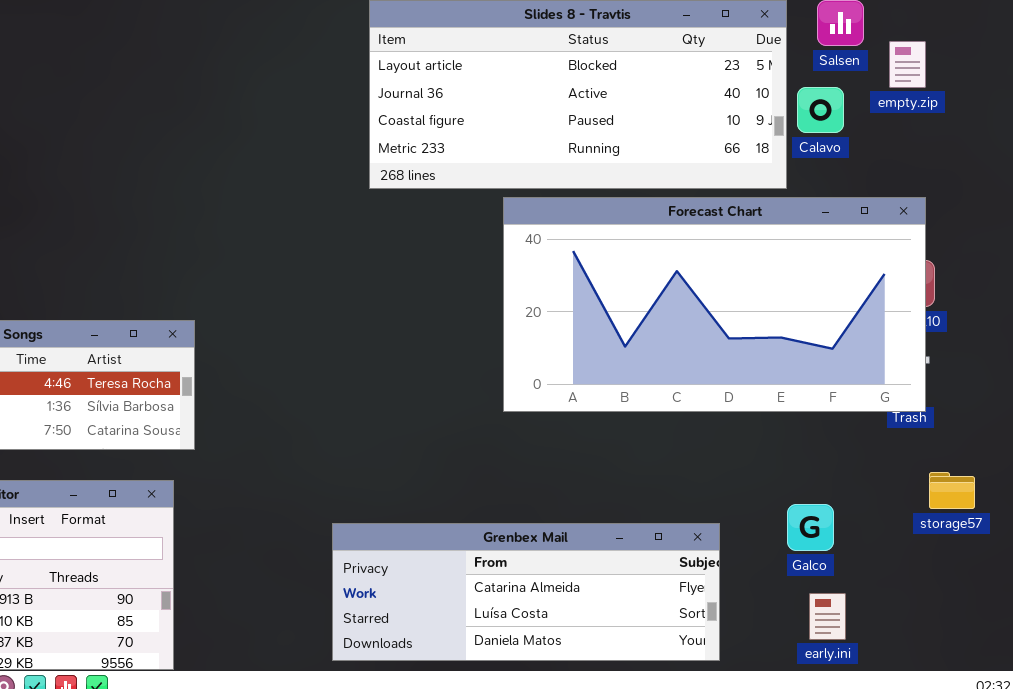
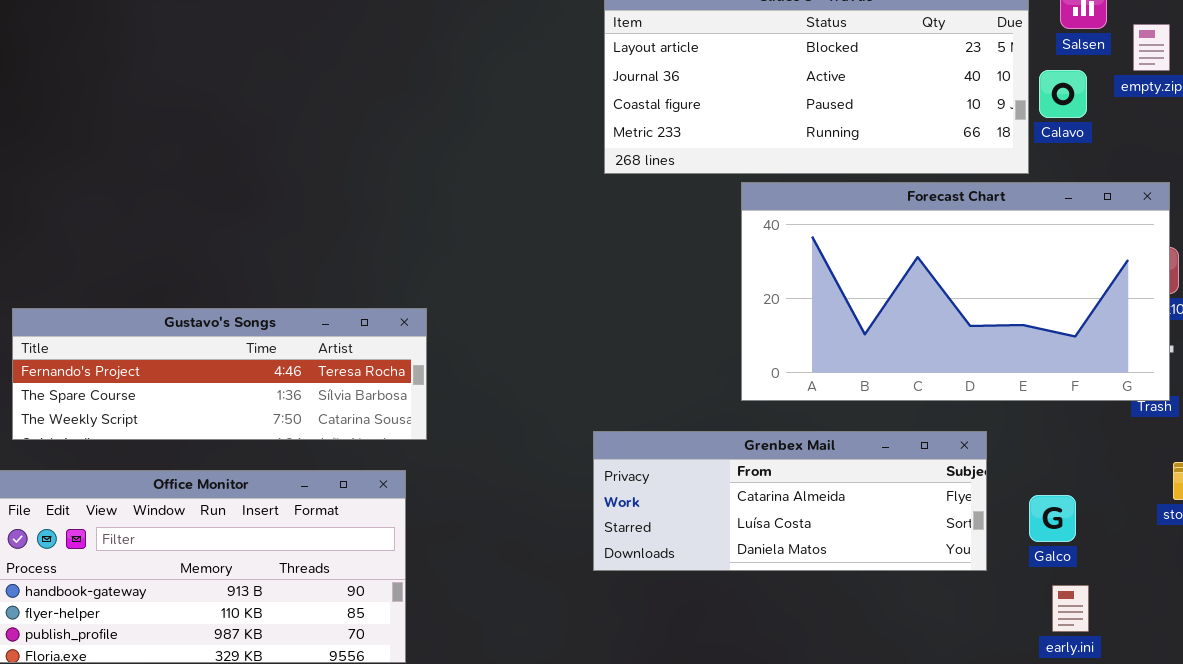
Grenbex Mail: [332,523,720,661] -> [593,431,987,571], moved

